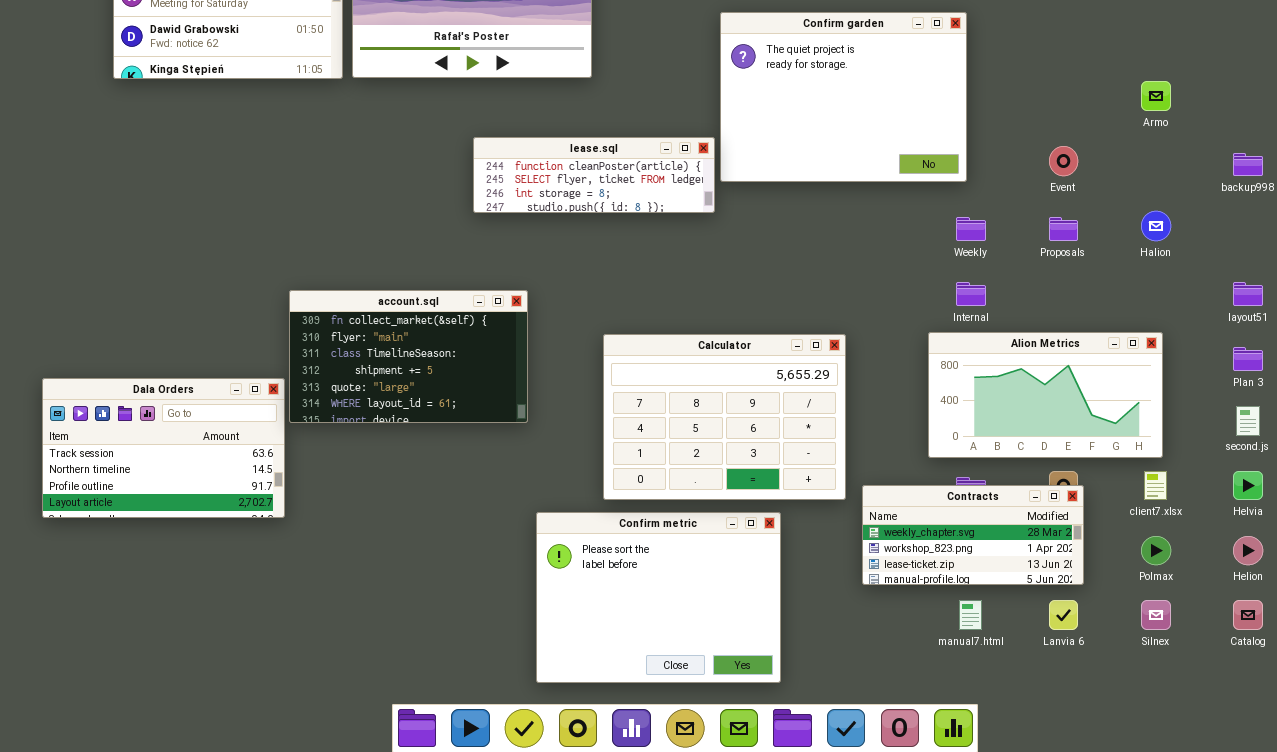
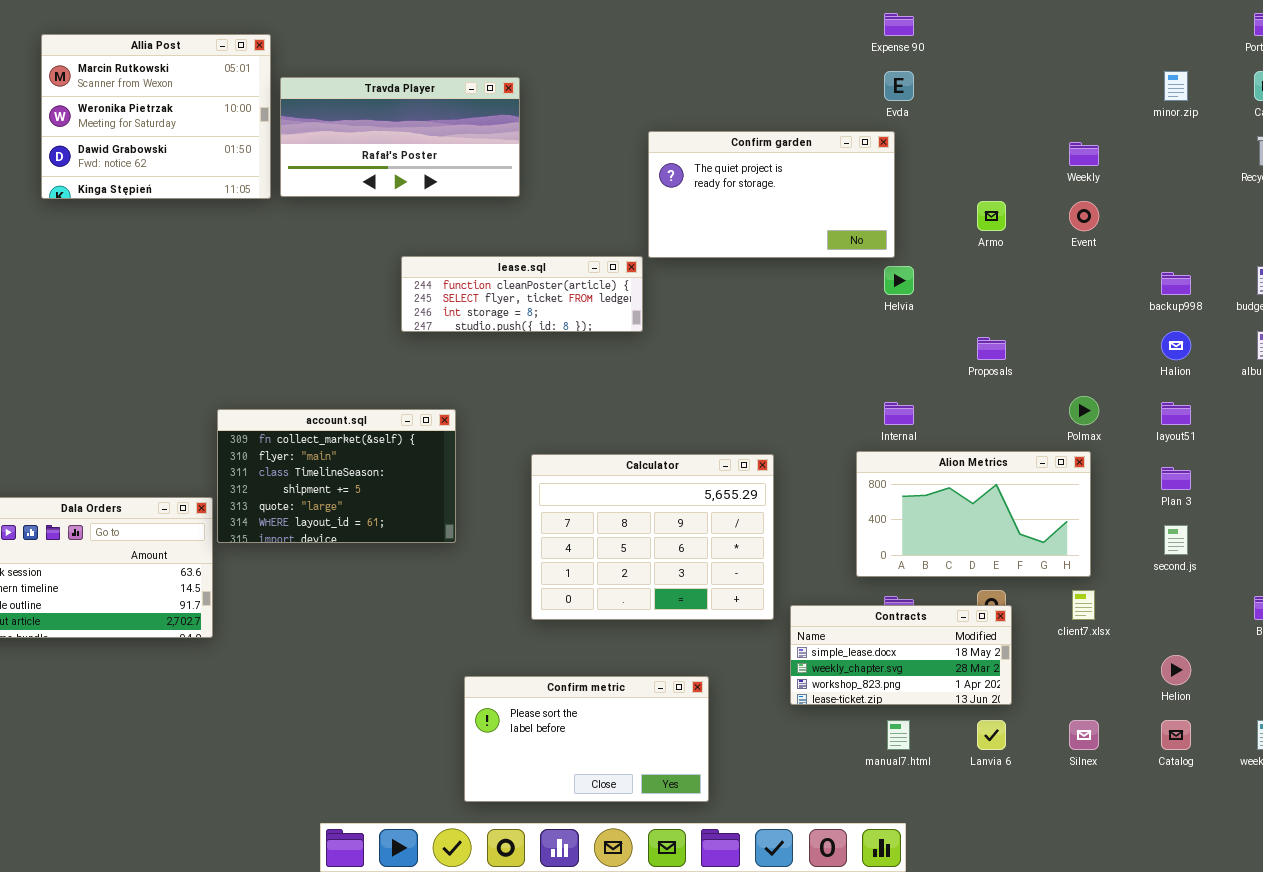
Confirm garden: [720,12,967,182] -> [648,131,895,258], resized
Armo: [1141,81,1171,111] -> [977,201,1006,231], moved
Event: [1049,146,1078,176] -> [1069,201,1099,231], moved
Halion: [1141,211,1171,241] -> [1161,331,1191,360], moved
Weekly: [956,217,986,241] -> [1069,142,1099,166], moved
Helvia: [1233,471,1263,500] -> [884,266,914,295], moved
Contracts: [862,485,1084,585] -> [790,605,1012,705], scrolled up 1 row
Confirm metric: [536,512,781,683] -> [464,676,709,802], resized
Polmax: [1141,536,1171,565] -> [1069,396,1099,425], moved

